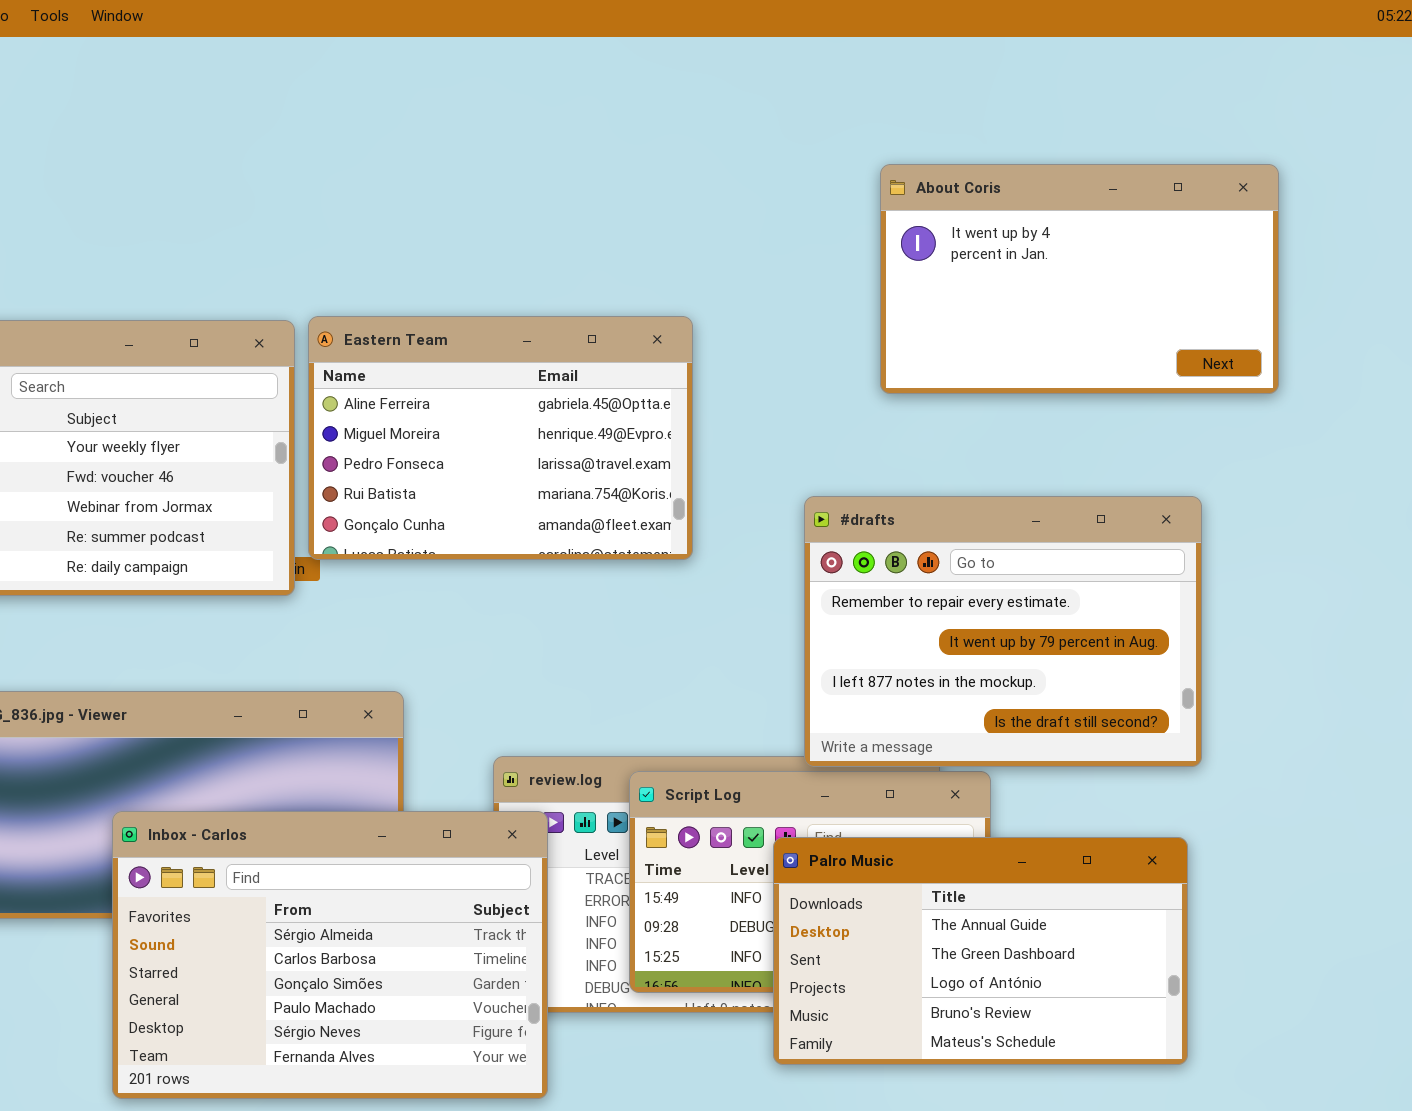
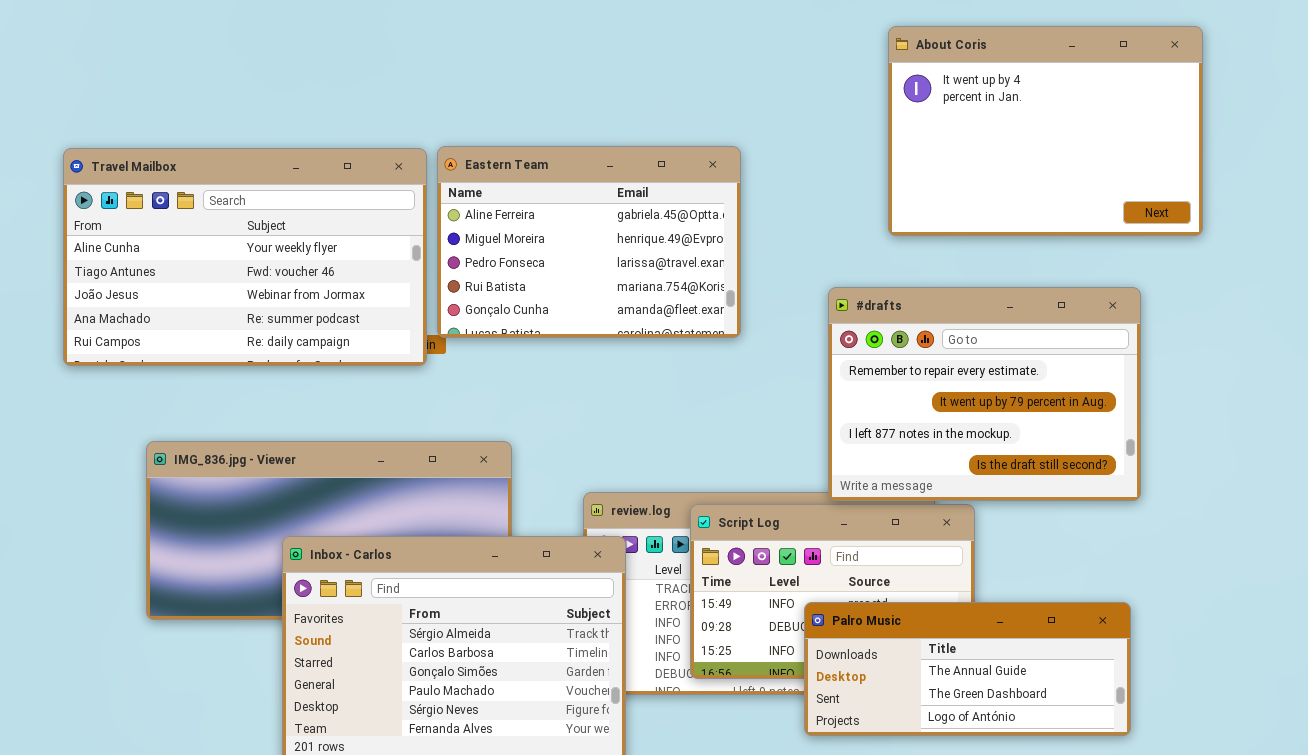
About Coris: [880,164,1279,394] -> [888,26,1203,236], resized
Palro Music: [773,837,1188,1065] -> [804,602,1131,736], resized

